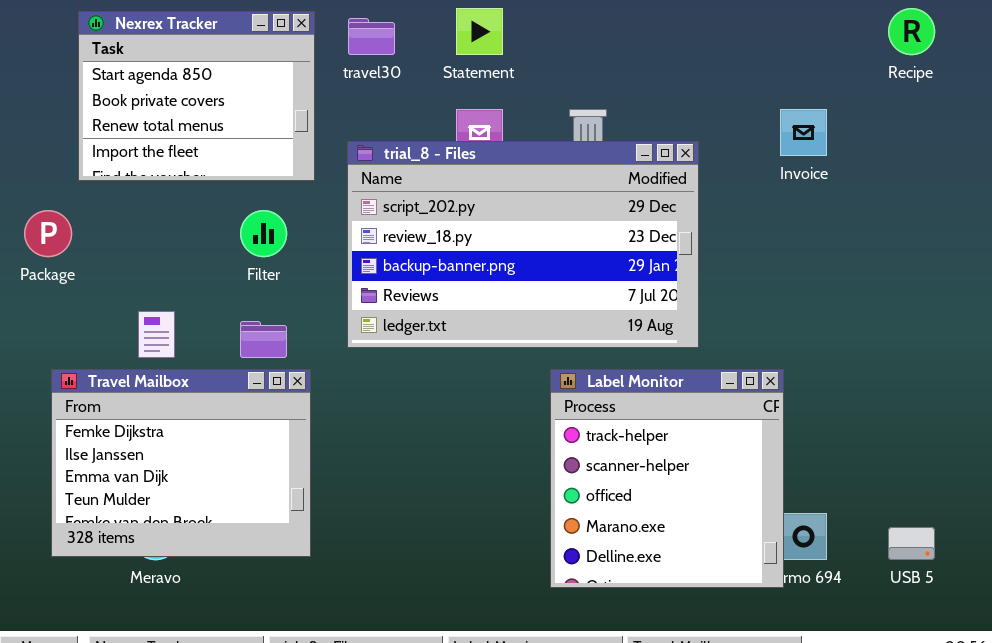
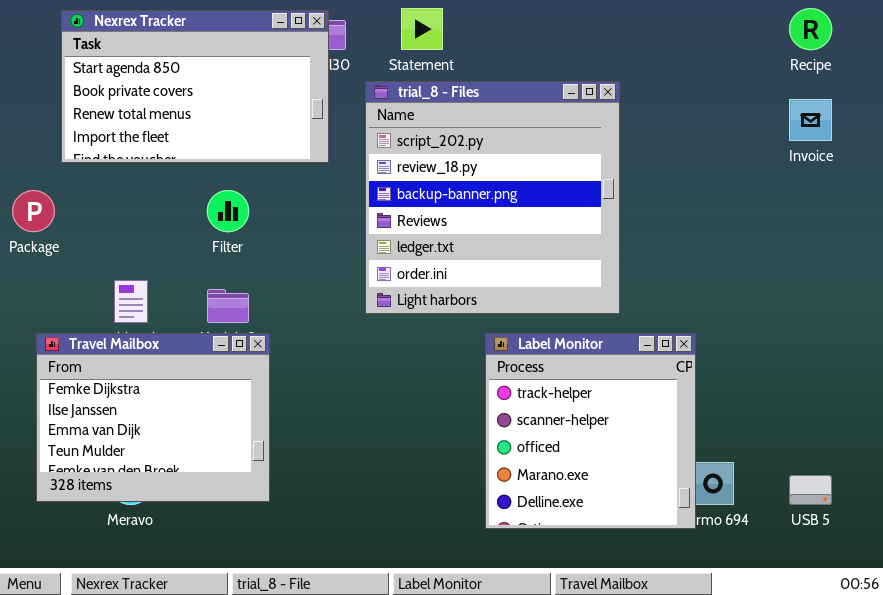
Nexrex Tracker: [78,11,315,181] -> [61,10,329,163], resized
Invoice: [780,109,827,156] -> [789,99,832,141], moved
trial_8 - Files: [347,141,699,348] -> [365,81,620,314], resized

